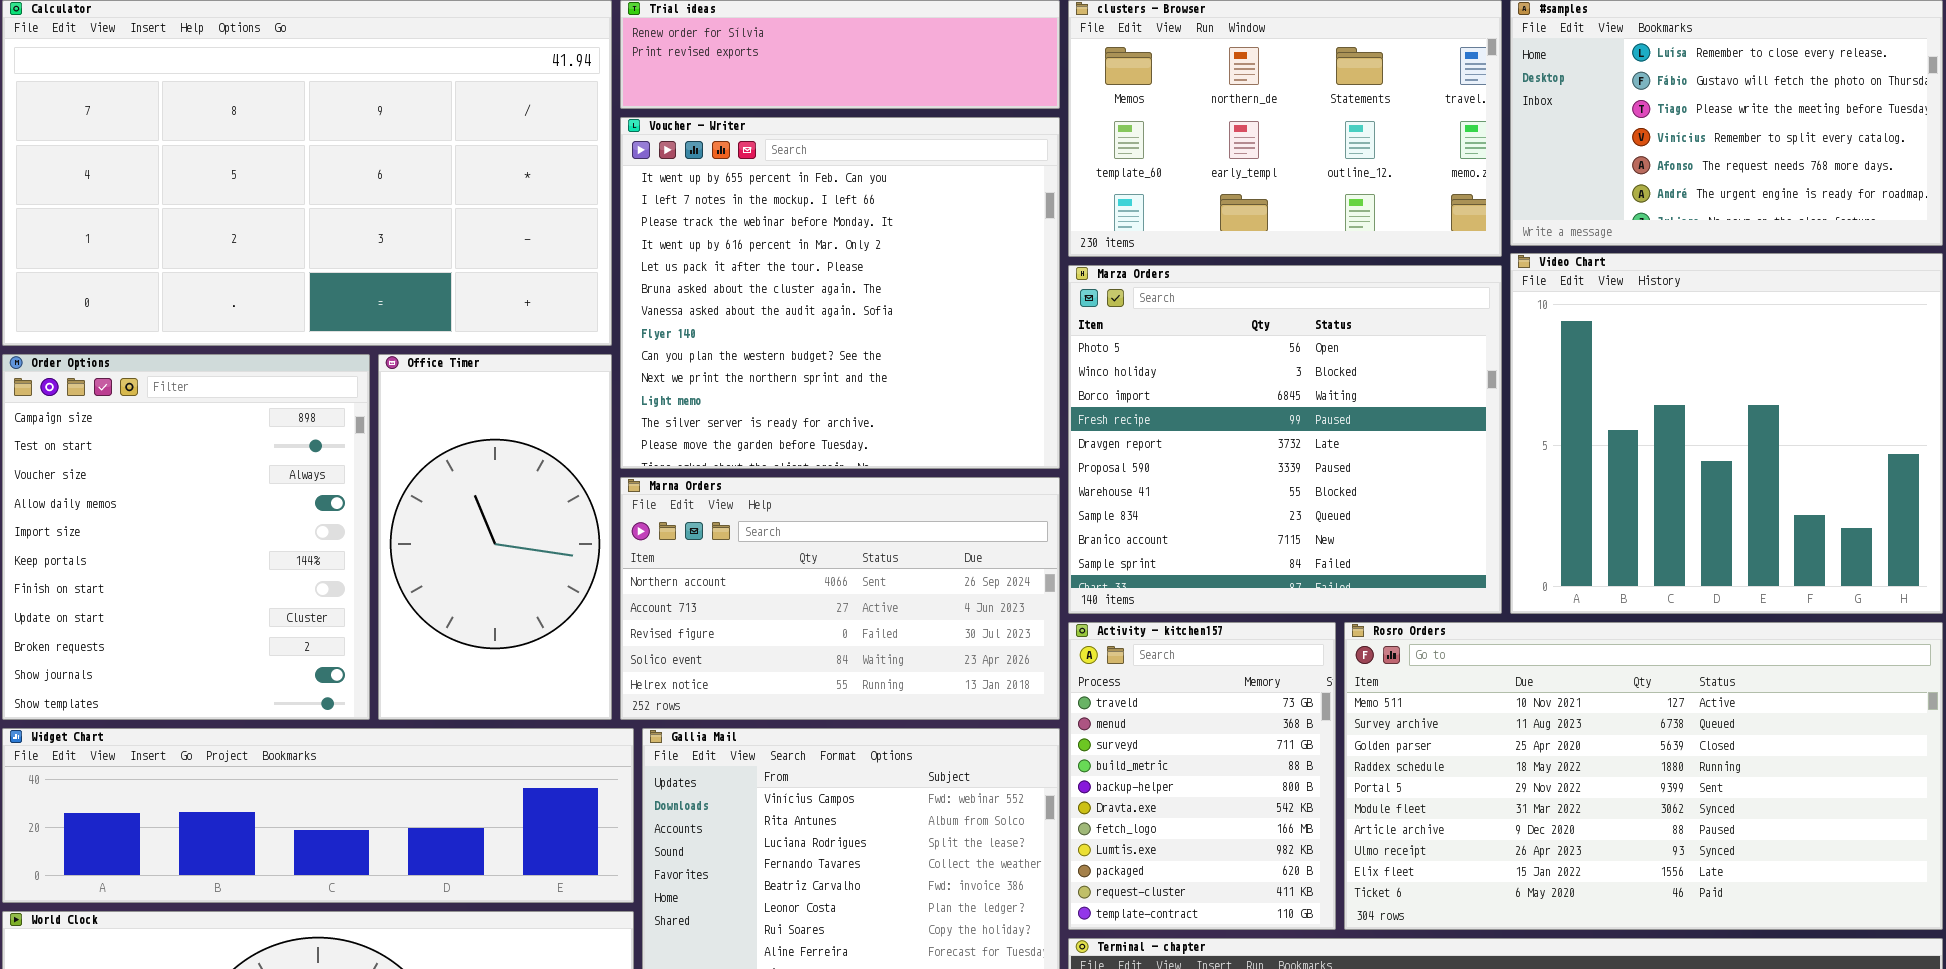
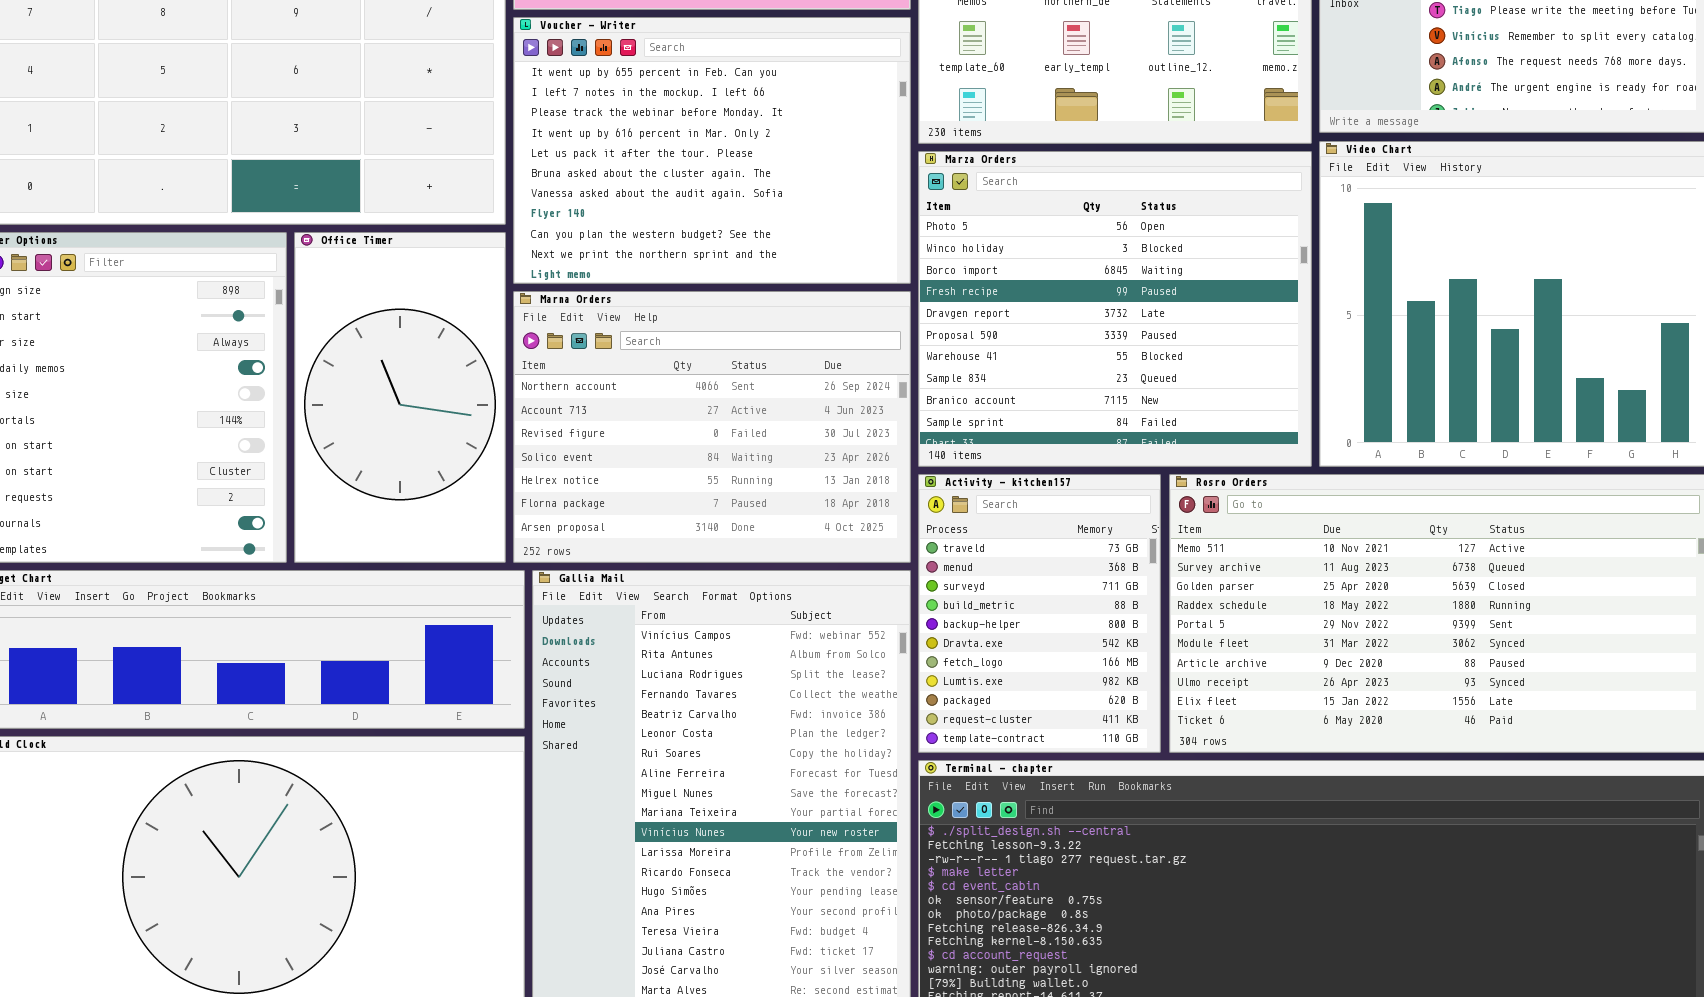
Voucher - Writer: [620,117,1060,469] -> [513,17,911,284], resized
Marna Orders: [620,477,1060,720] -> [513,291,911,563], resized

